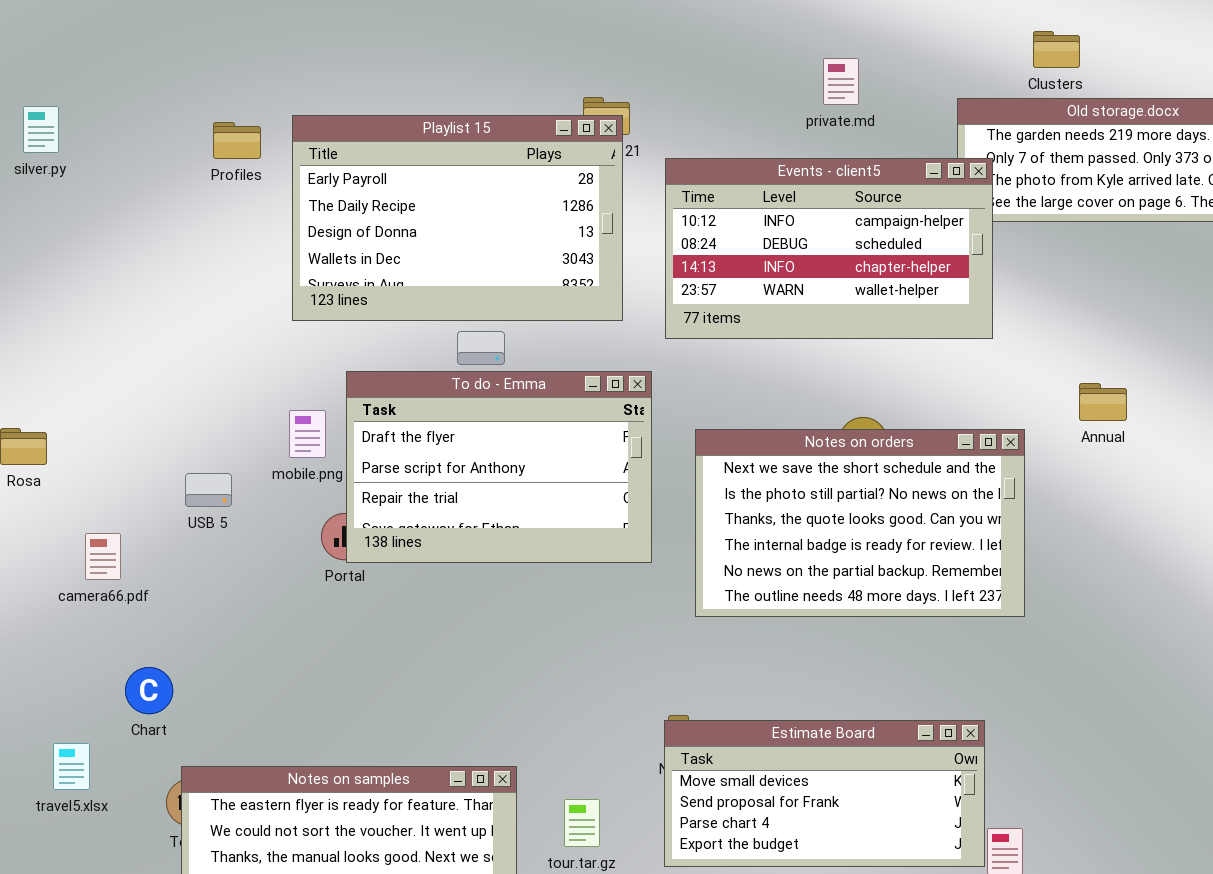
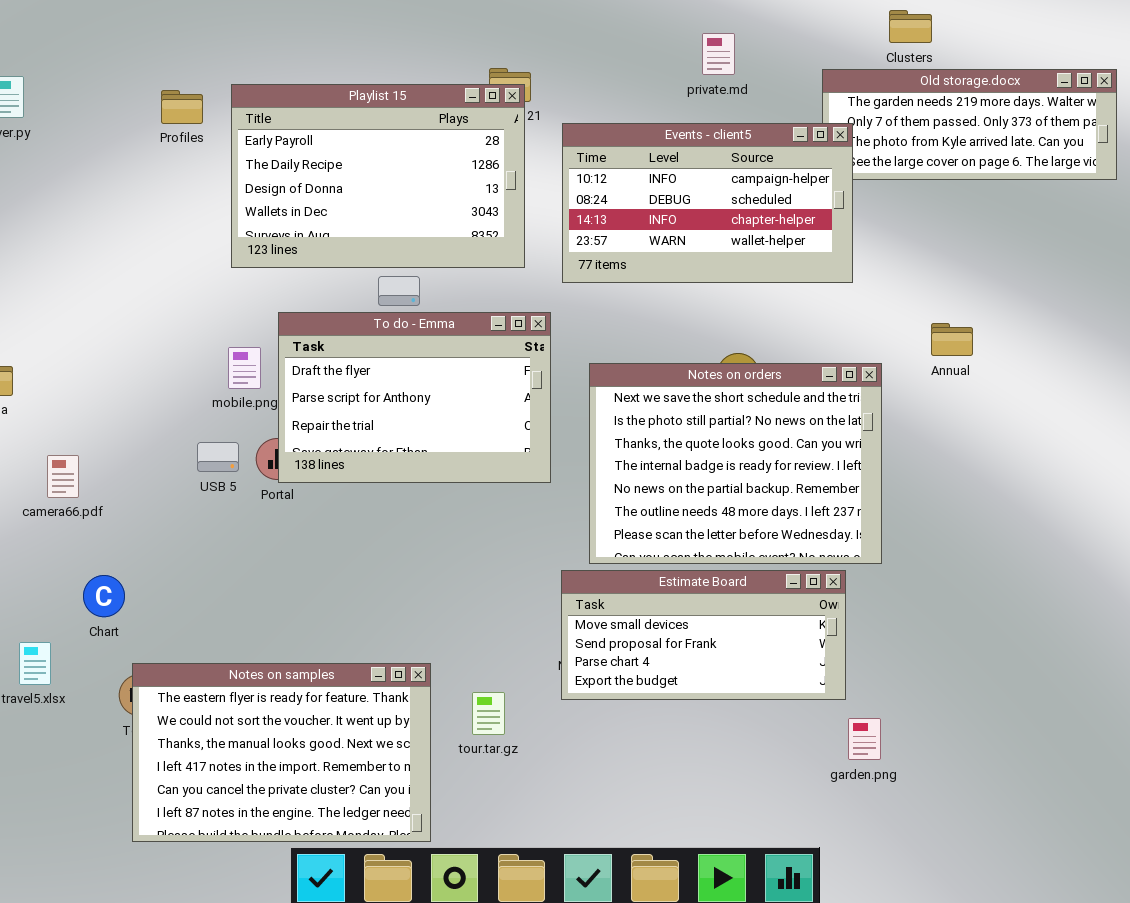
Notes on orders: [695,429,1025,617] -> [589,363,882,564], resized
USB 5: [185,473,232,507] -> [197,442,239,472], moved
Estimate Board: [664,720,985,867] -> [561,570,846,700], moved

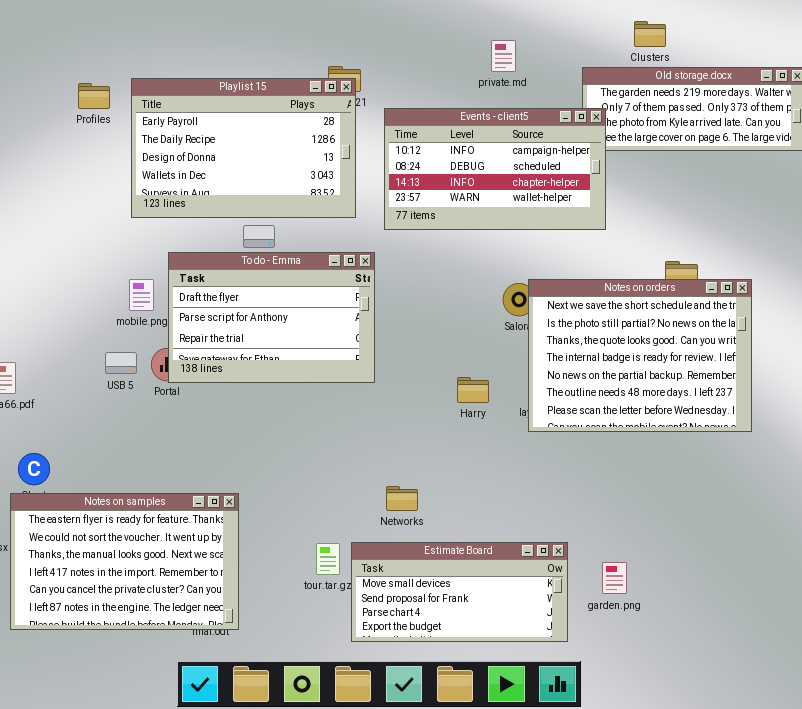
Notes on orders: [589,363,882,564] -> [528,279,752,432], moved
Estimate Board: [561,570,846,700] -> [351,542,568,642], moved
Notes on samples: [132,663,431,842] -> [10,493,239,630], moved

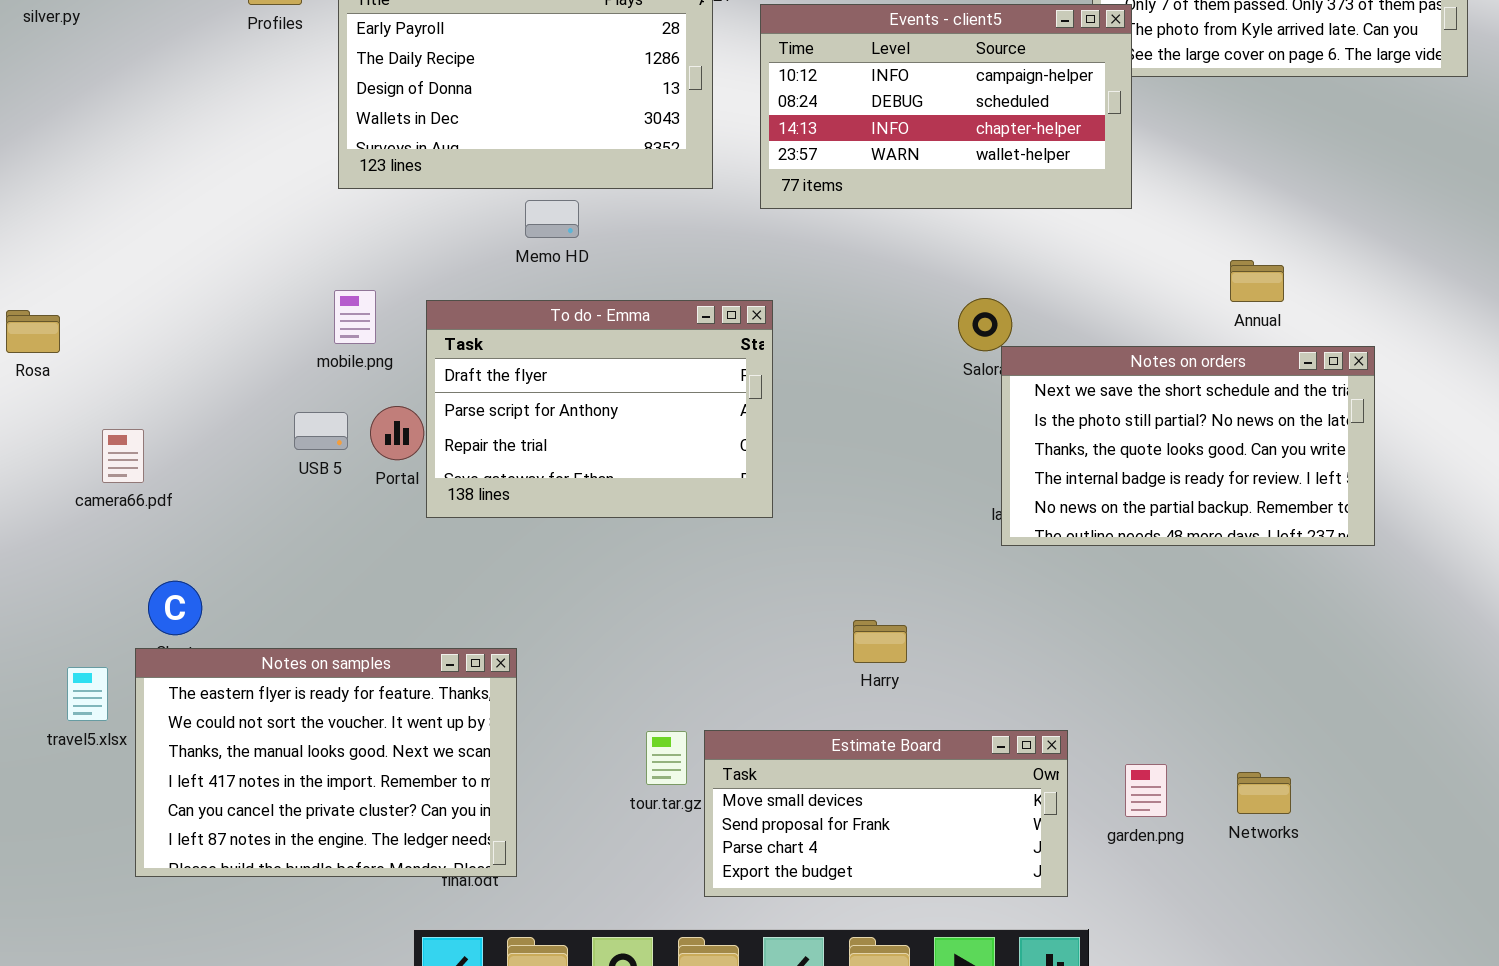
To do - Emma: [168,252,375,383] -> [426,300,773,518], moved
Notes on orders: [528,279,752,432] -> [1001,346,1375,546], resized
Harry: [457,377,489,403] -> [853,620,907,663], moved
Networks: [386,486,418,511] -> [1237,772,1291,814], moved

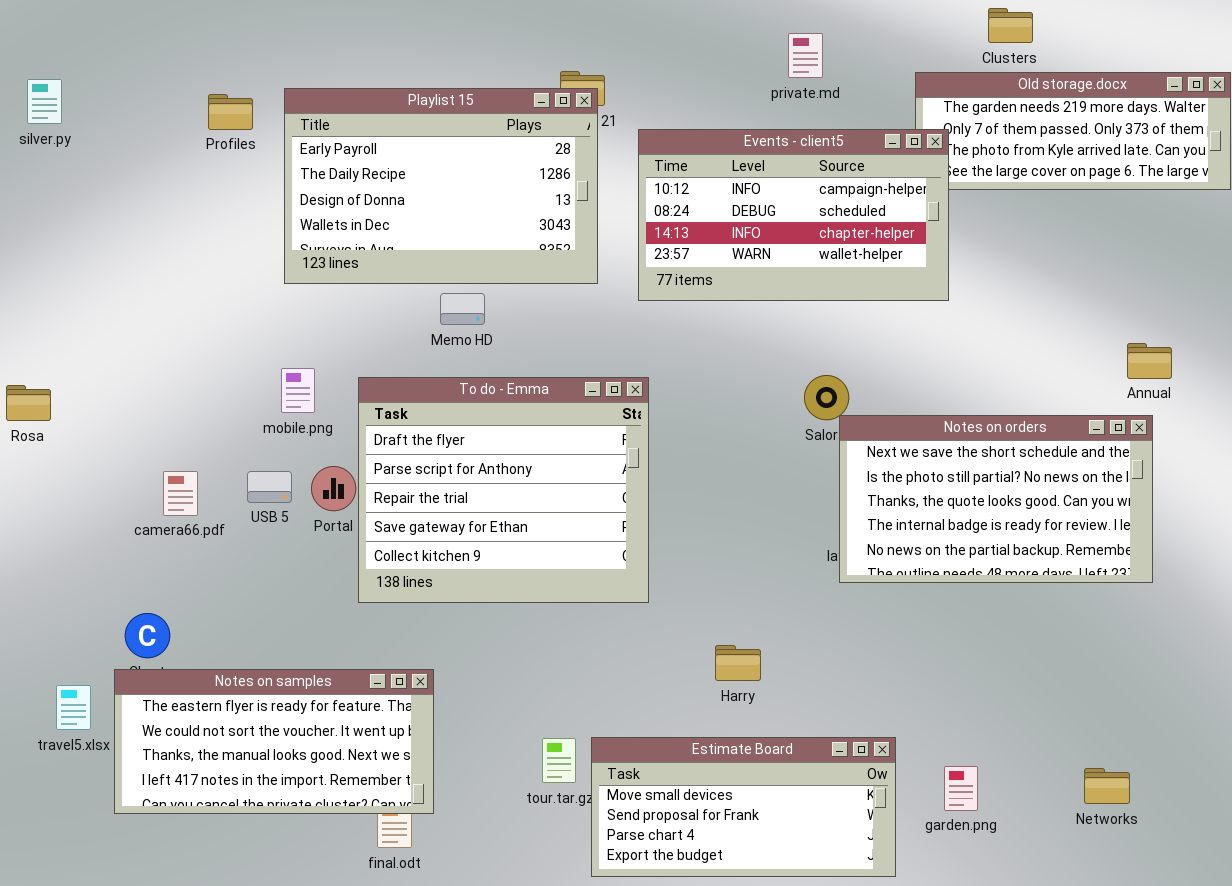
Annual: [1230,260,1284,302] -> [1127,343,1172,379], moved
To do - Emma: [426,300,773,518] -> [358,377,649,603], resized
camera66.pdf: [102,429,144,483] -> [163,471,198,516], moved
Notes on samples: [135,648,517,877] -> [114,669,434,814], resized
Networks: [1237,772,1291,814] -> [1084,768,1130,804], moved

